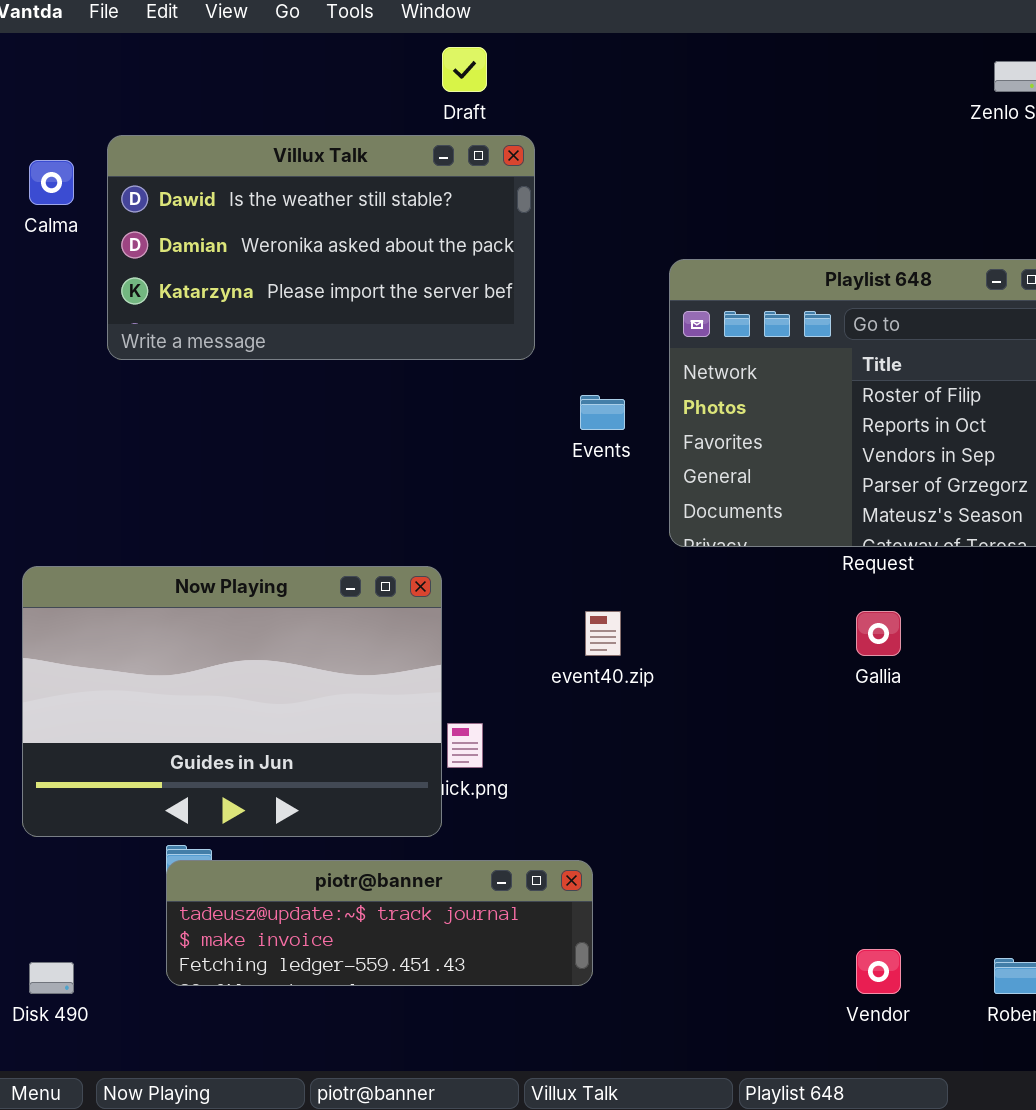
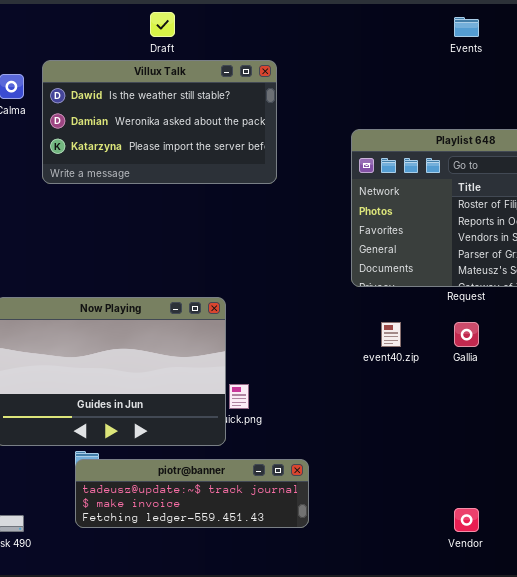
Draft: [442,47,487,92] -> [150,12,175,37], moved
Events: [580,395,625,430] -> [454,17,479,37], moved
event40.zip: [585,611,621,656] -> [381,322,401,347], moved

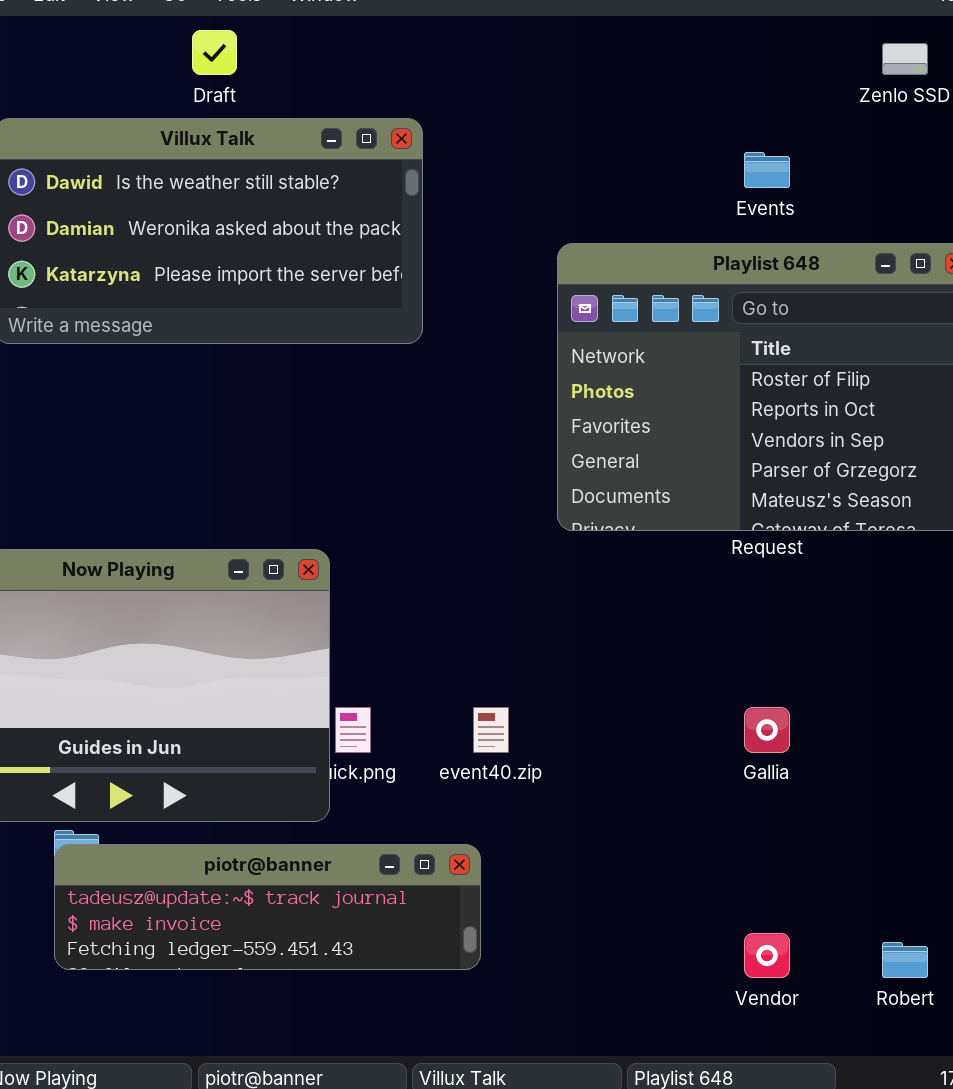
Events: [454,17,479,37] -> [744,152,790,188], moved
event40.zip: [381,322,401,347] -> [473,707,509,753], moved
Gallia: [454,322,479,347] -> [744,707,790,753], moved

